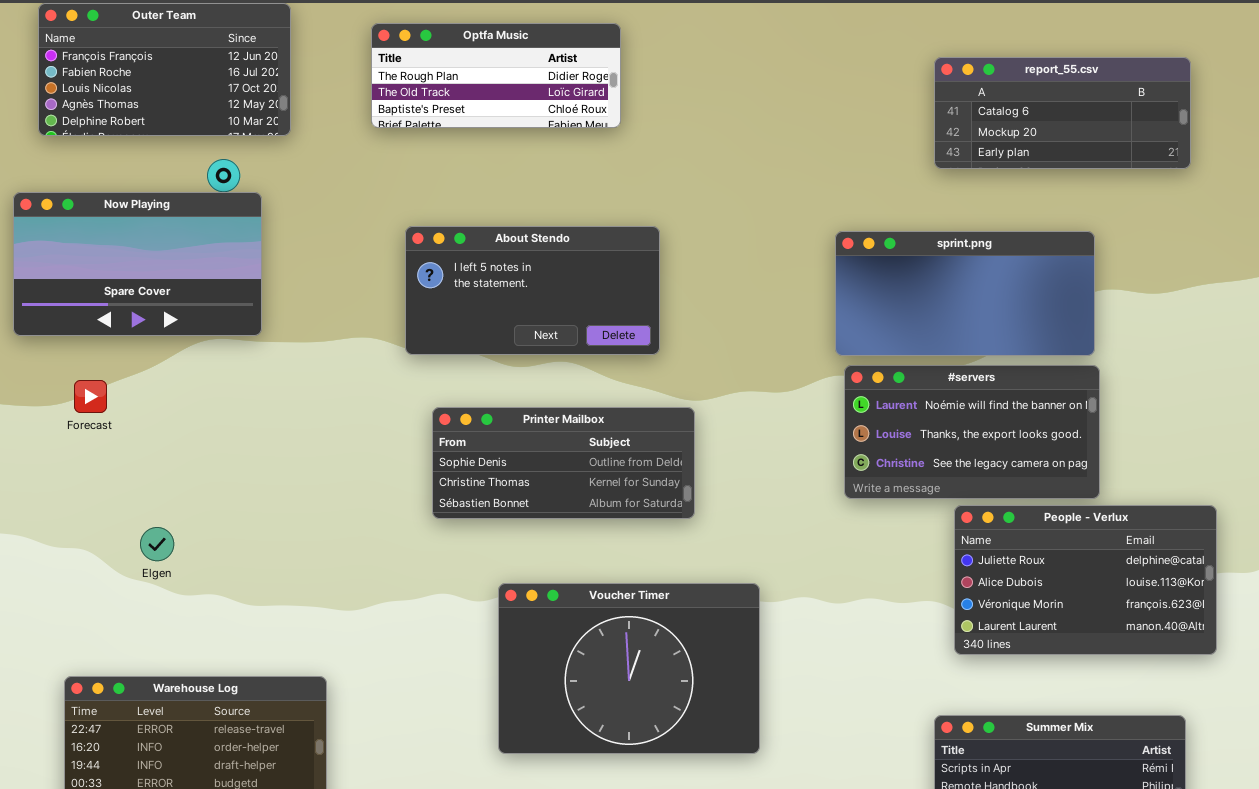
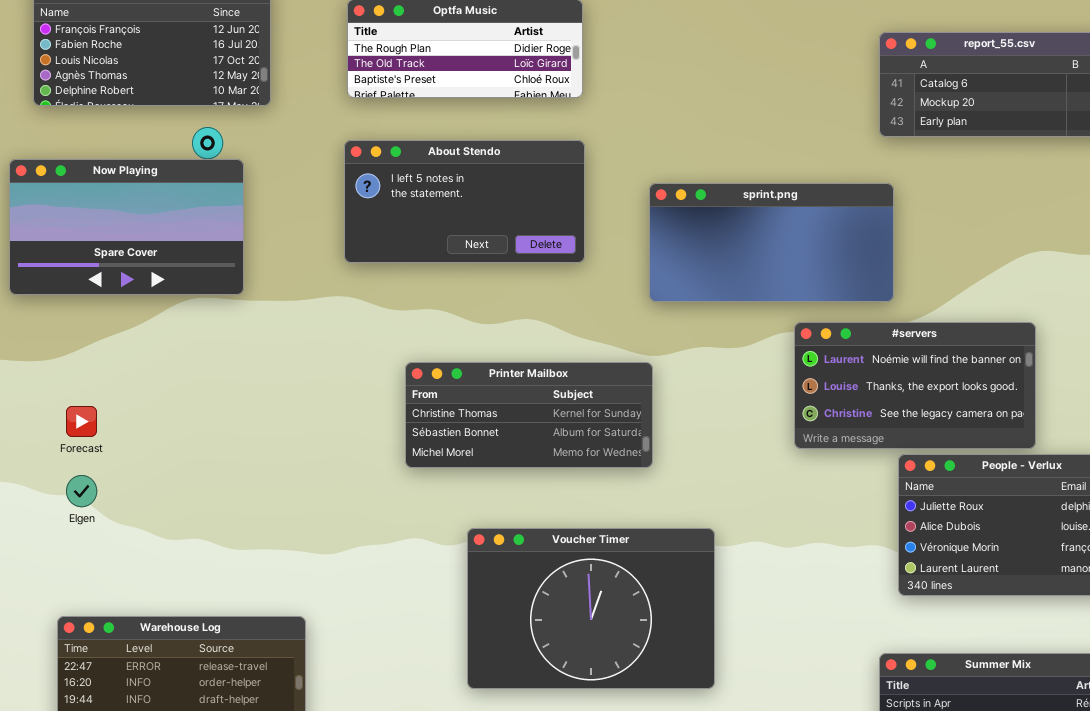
About Stendo: [405,226,660,355] -> [344,140,585,263], moved
sprint.png: [835,231,1095,356] -> [649,183,894,302], moved
Forecast: [74,380,107,413] -> [66,406,97,437], moved
Printer Mailbox: [432,407,695,519] -> [405,362,653,468], scrolled down 1 row
Elgen: [140,527,174,561] -> [66,475,97,507], moved

